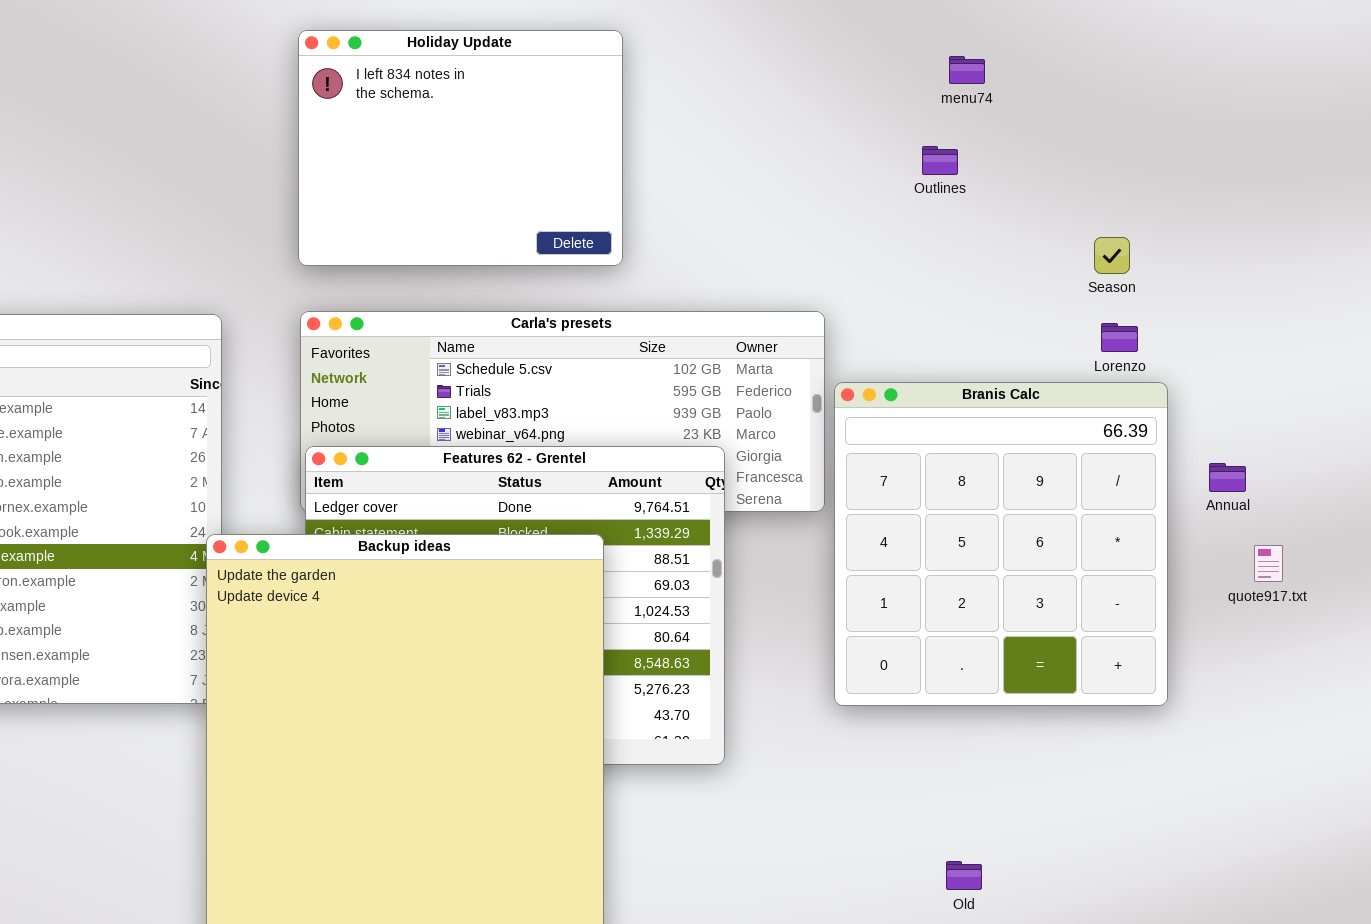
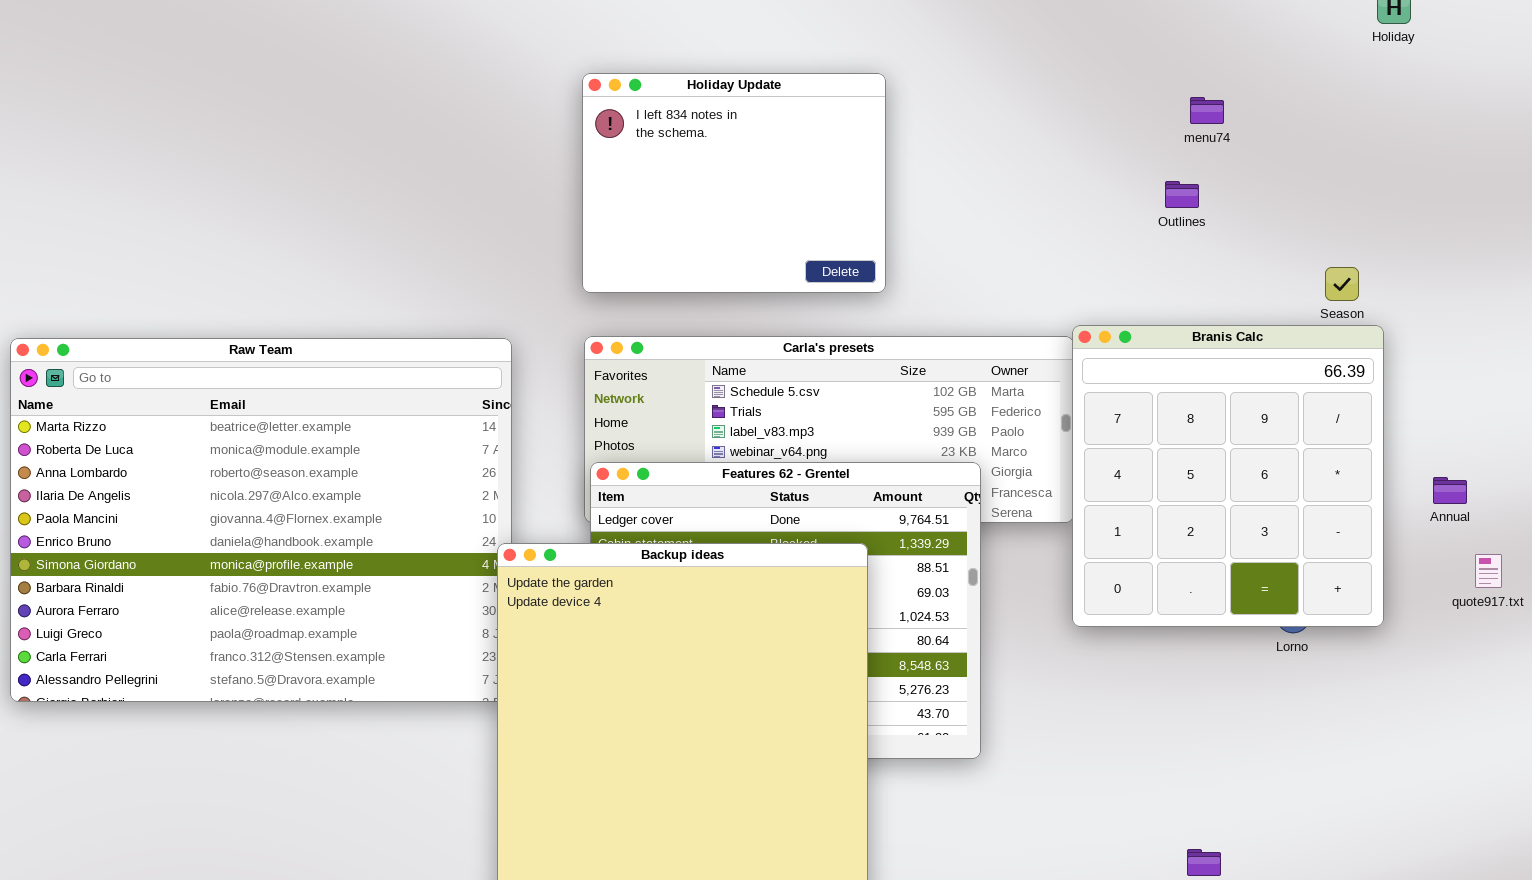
Branis Calc: [834,382,1168,706] -> [1072,325,1384,627], moved

